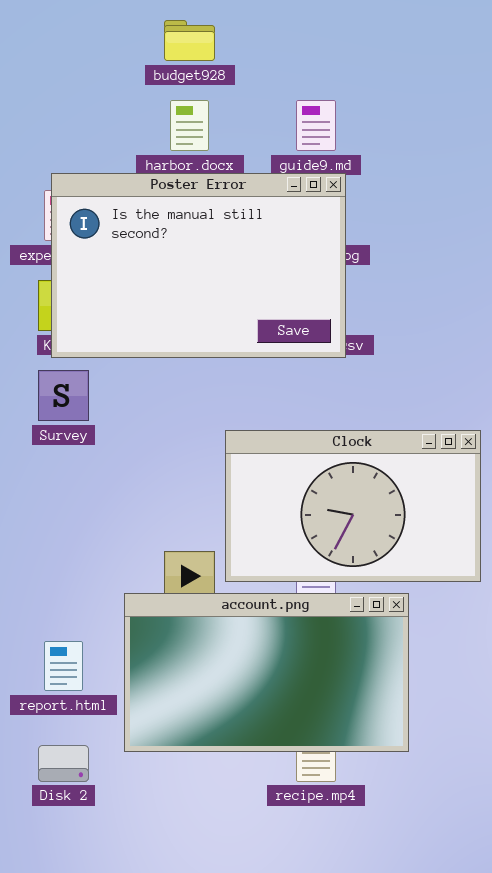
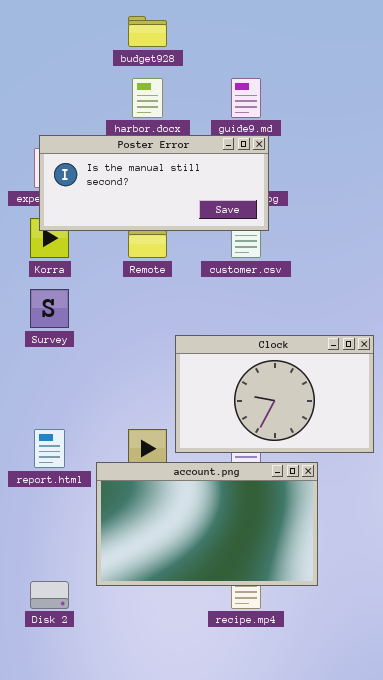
Poster Error: [51,173,346,358] -> [39,135,269,231], resized
report.html: [44,641,83,691] -> [34,429,65,468], moved

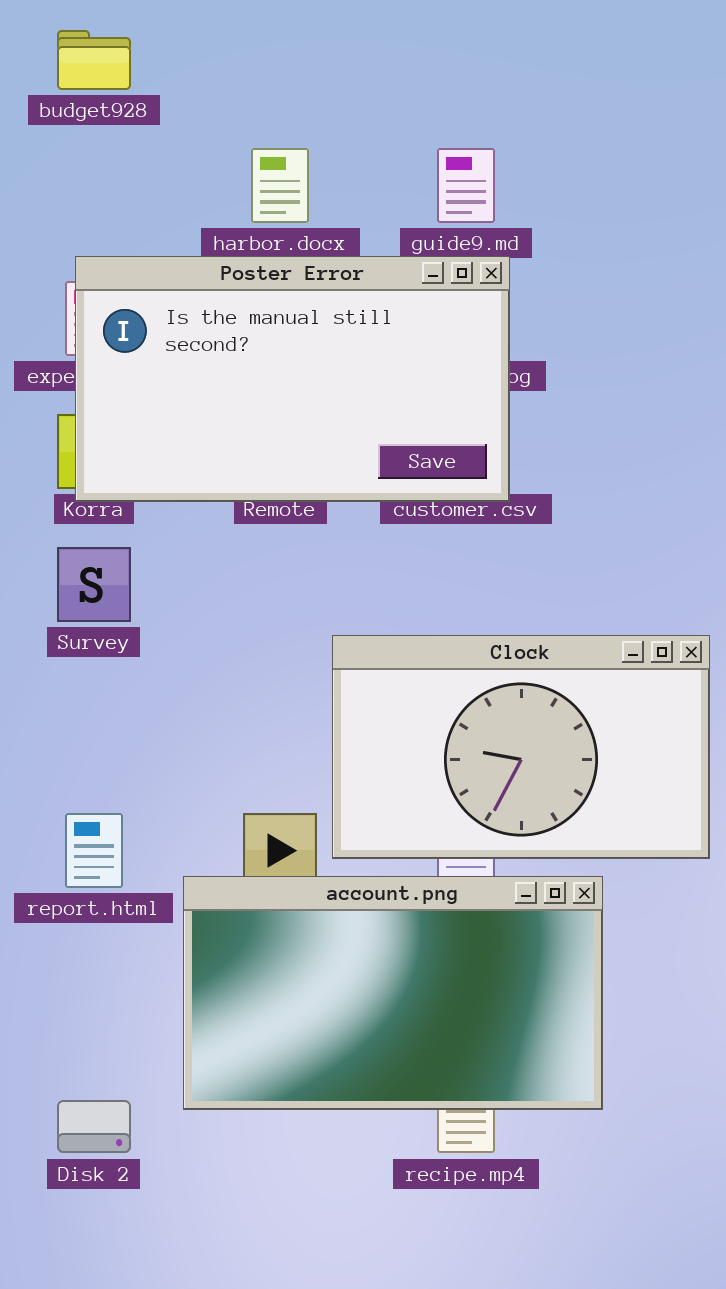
budget928: [128,16,167,47] -> [57,30,131,90], moved
Poster Error: [39,135,269,231] -> [75,256,510,502], resized

